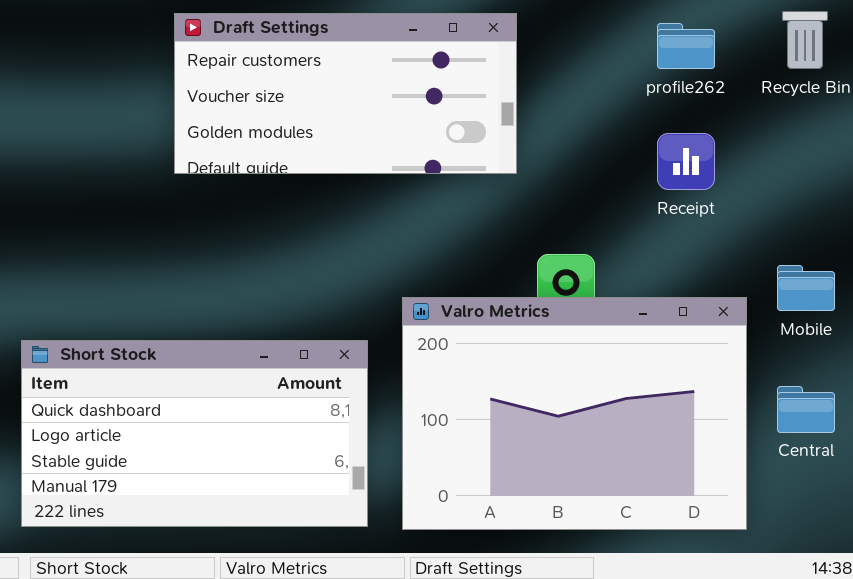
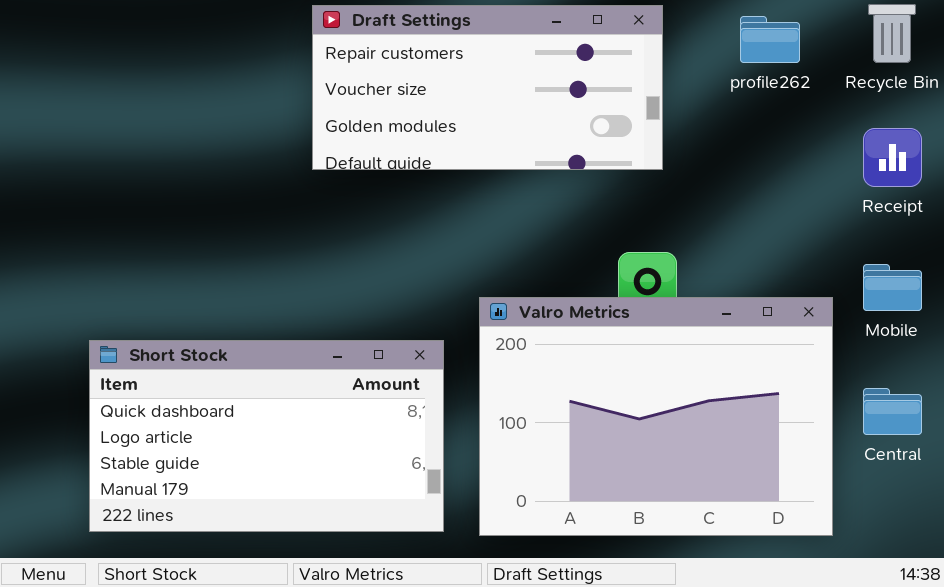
Draft Settings: [174,13,517,174] -> [312,5,663,170], moved
Receipt: [657,133,715,190] -> [863,128,922,187], moved

